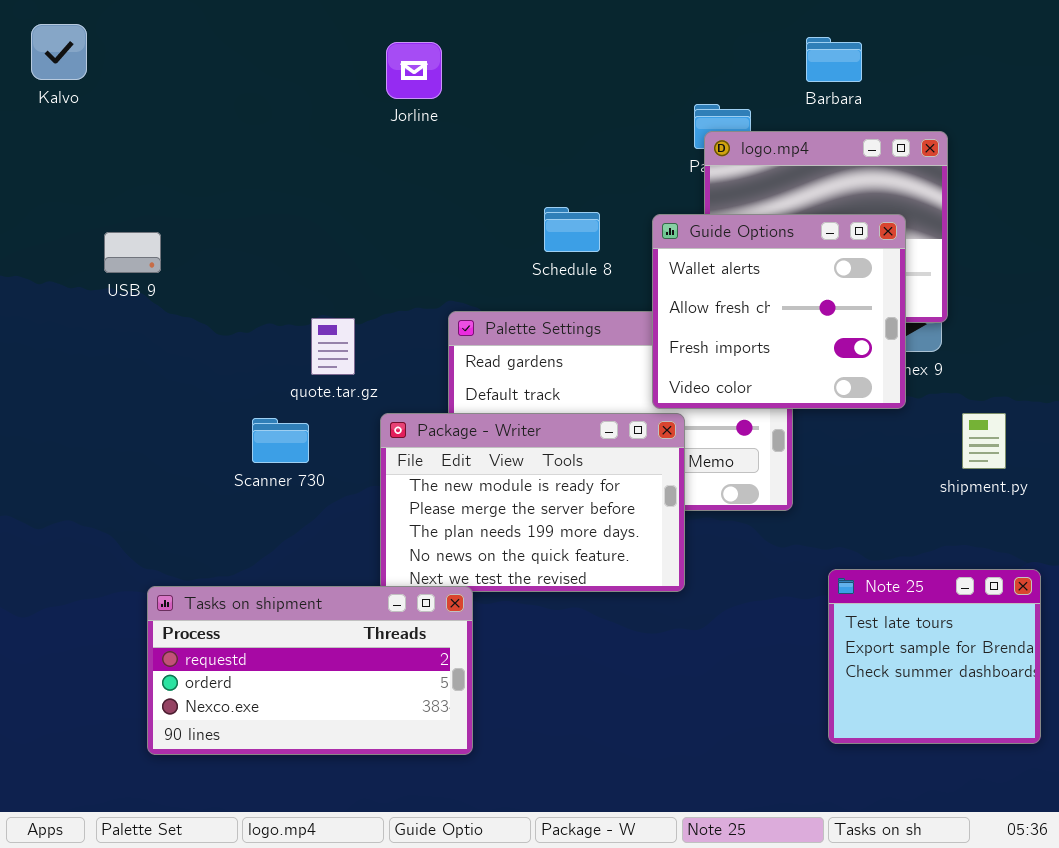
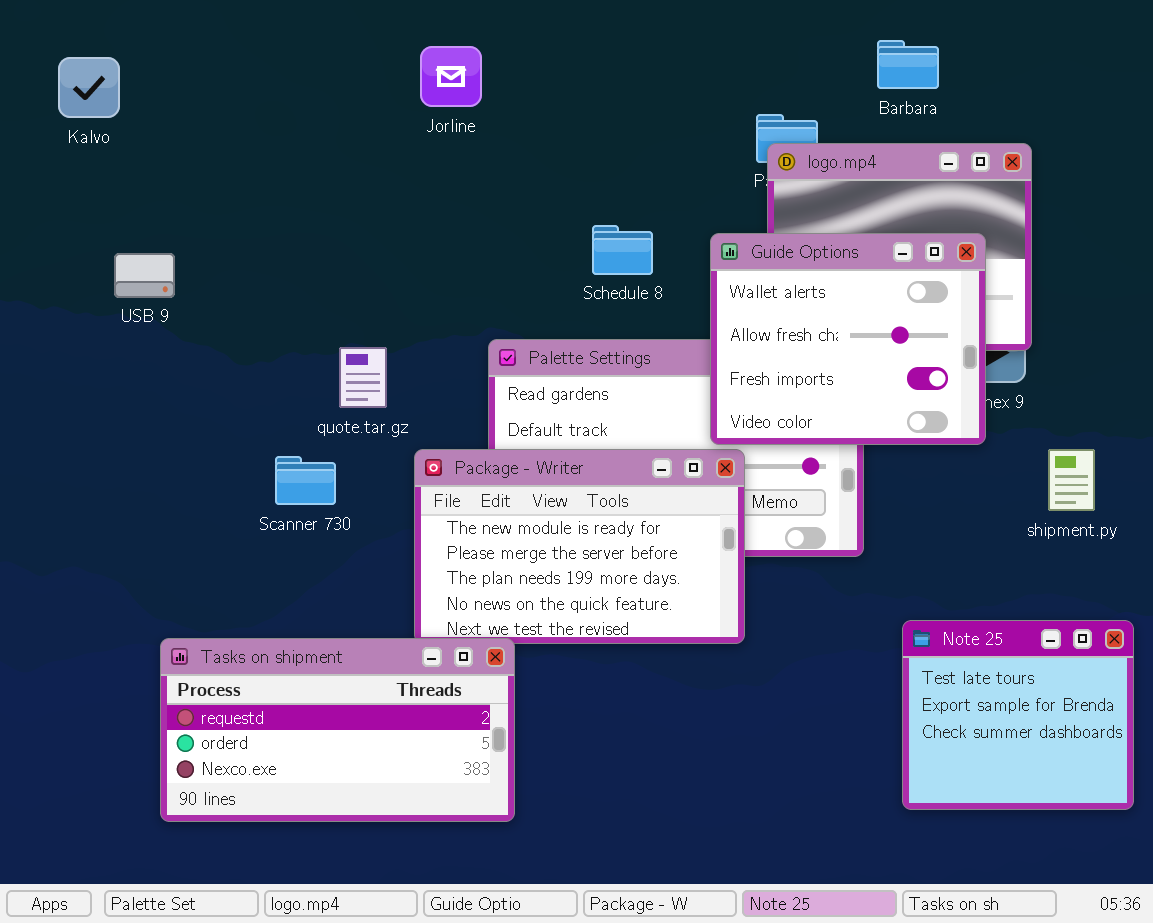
Kalvo: [31,24,87,80] -> [58,57,120,118], moved

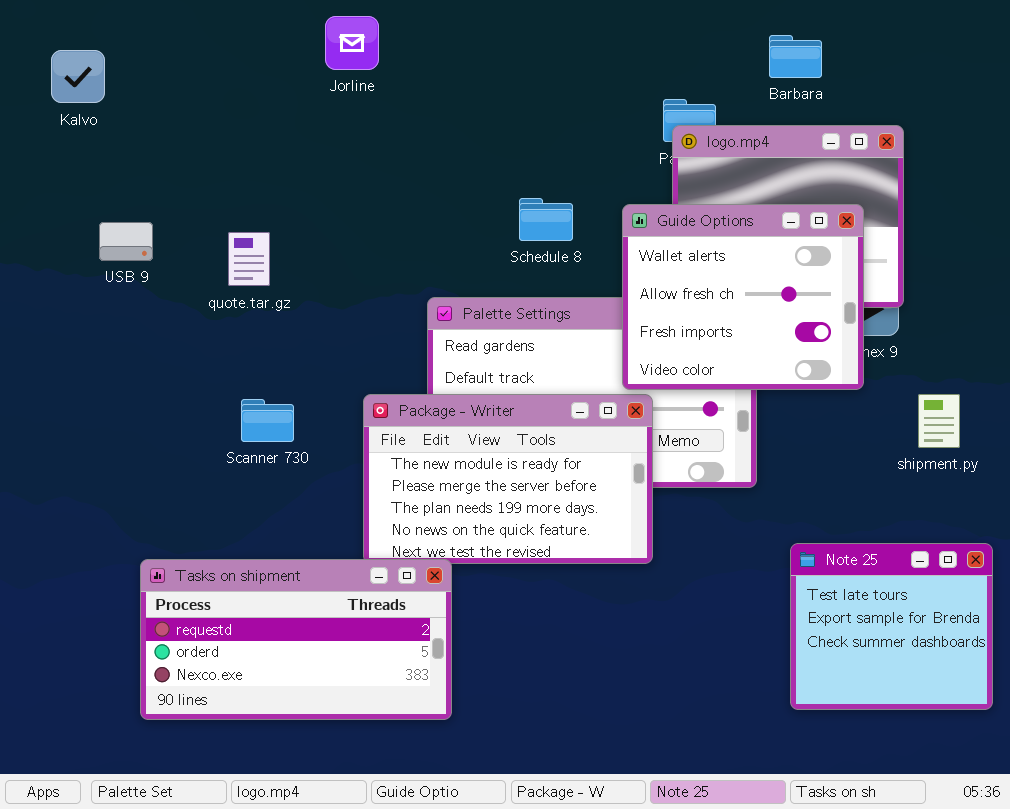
Jorline: [420,46,482,107] -> [325,16,379,70], moved
quote.tar.gz: [339,347,387,408] -> [228,232,270,286], moved

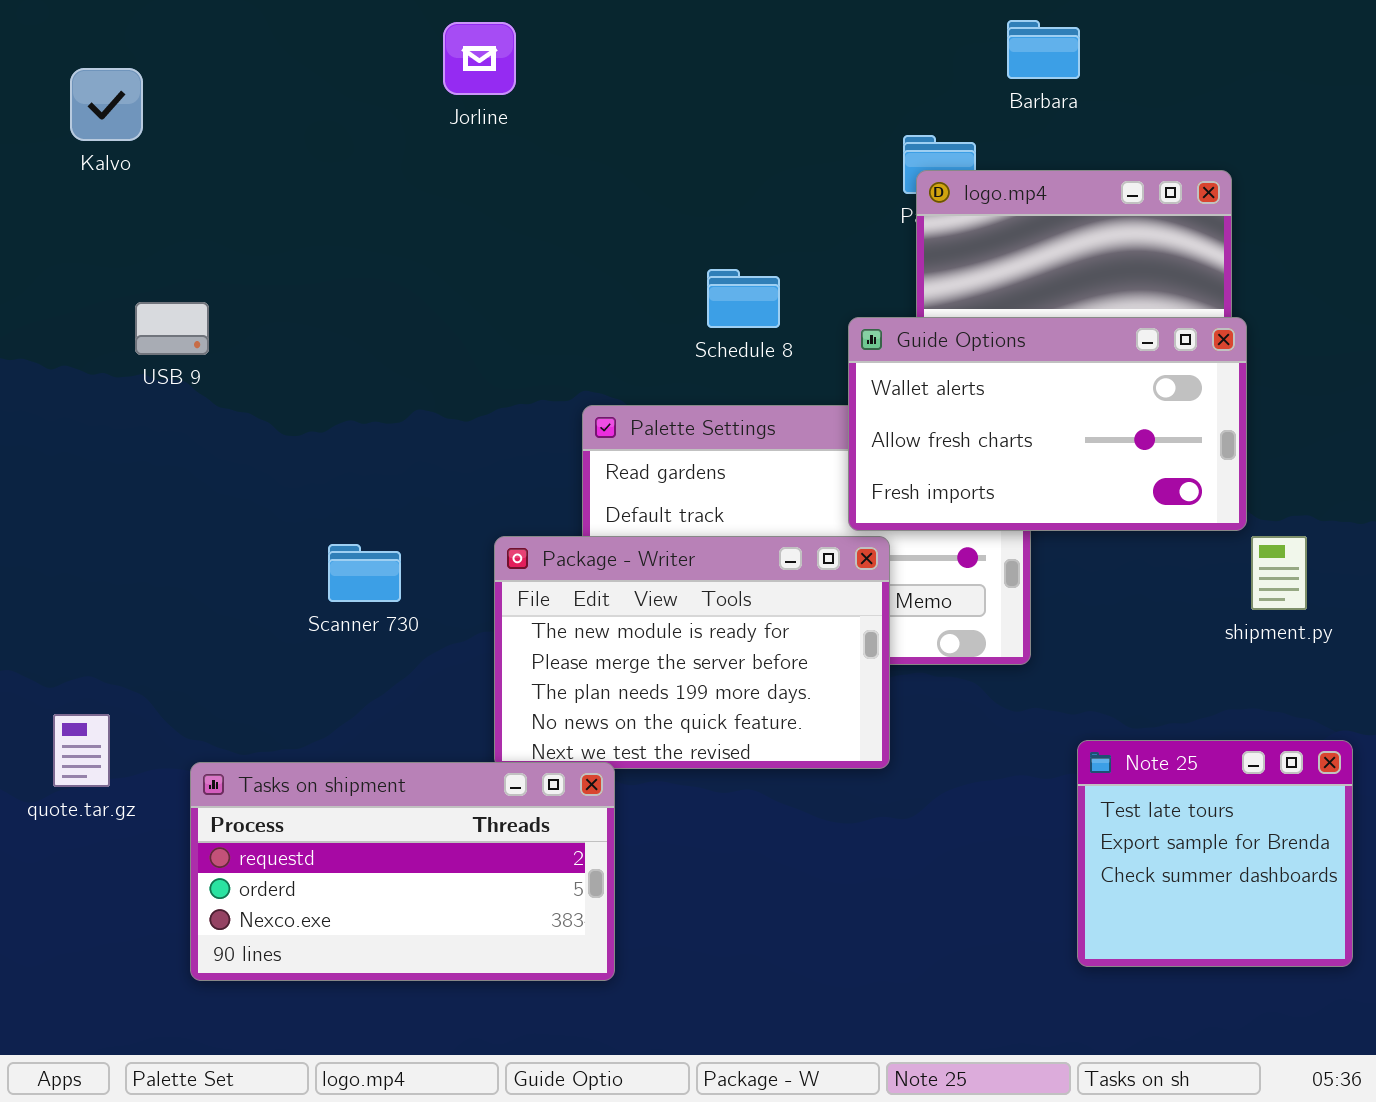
Barbara: [769,35,822,78] -> [1007,20,1080,79], moved
Guide Options: [622,204,864,390] -> [848,317,1247,531], resized
quote.tar.gz: [228,232,270,286] -> [53,714,110,787], moved

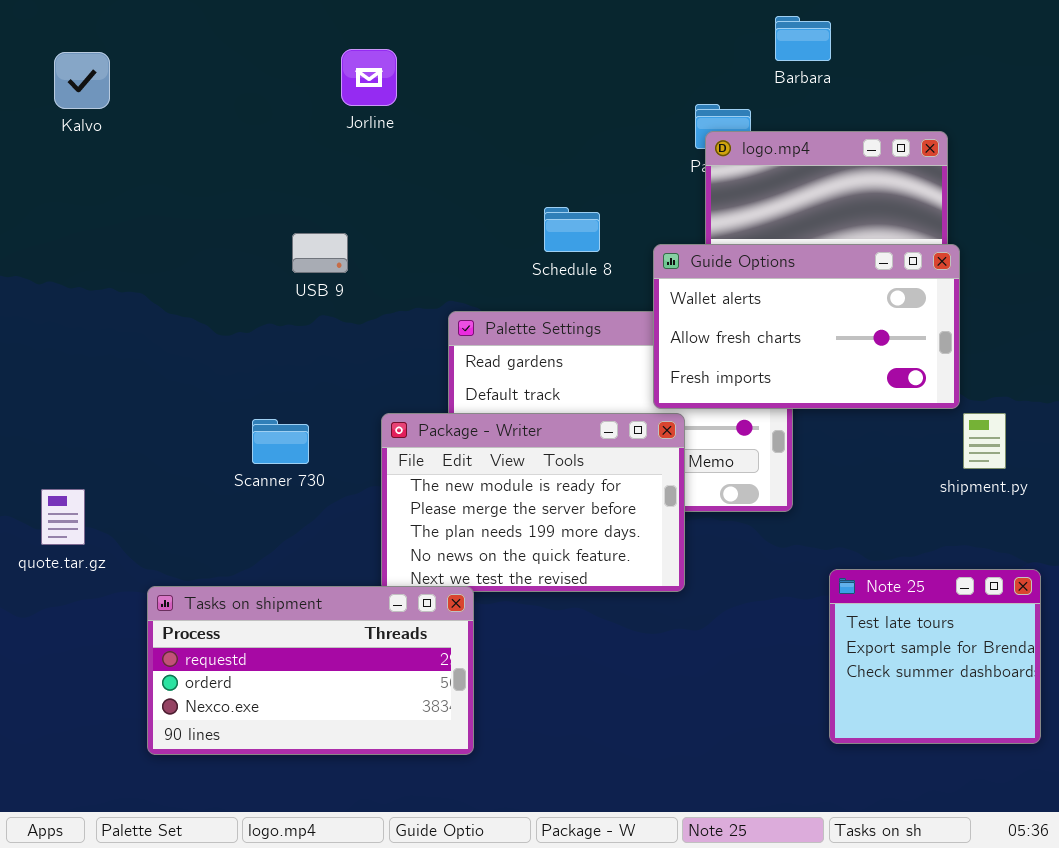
Jorline: [443,22,516,95] -> [341,49,397,106], moved
USB 9: [135,302,209,355] -> [292,233,348,273], moved
quote.tar.gz: [53,714,110,787] -> [41,489,85,545], moved

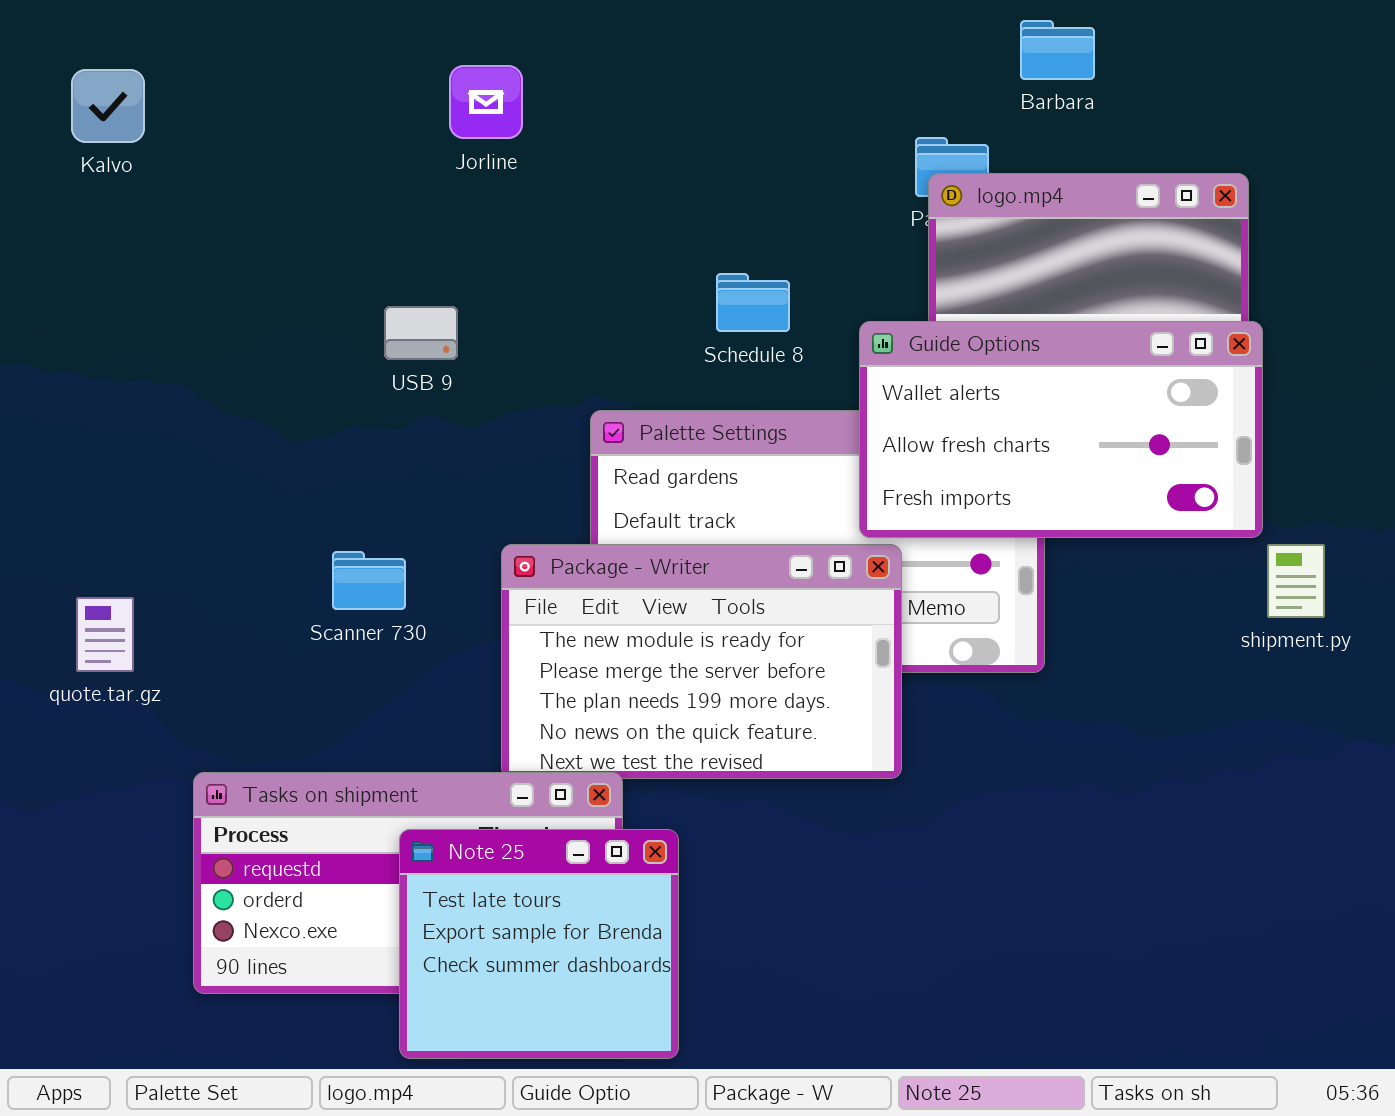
quote.tar.gz: [41,489,85,545] -> [76,597,134,672], moved
Note 25: [829,569,1041,744] -> [399,829,679,1059], moved

